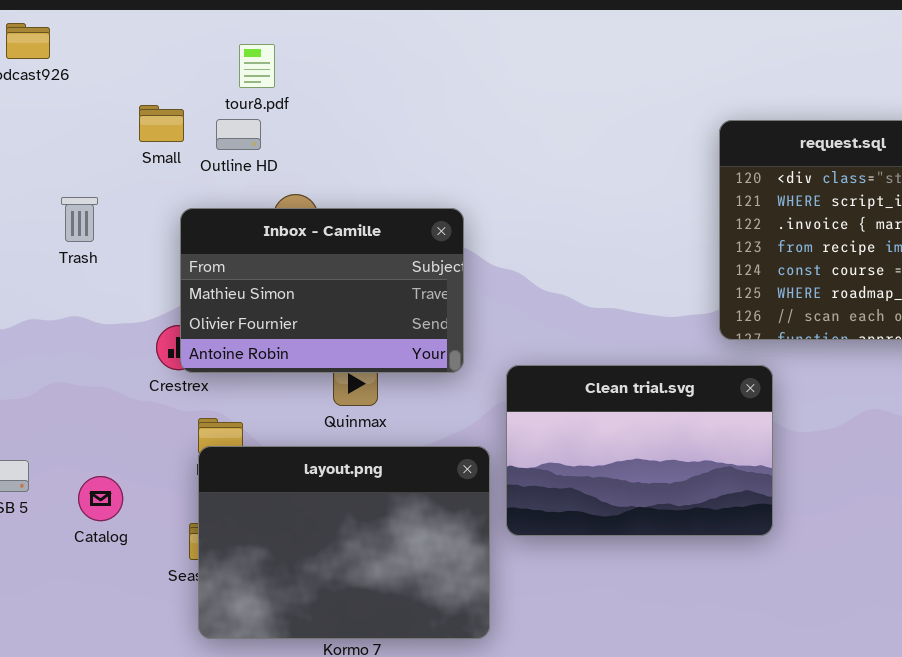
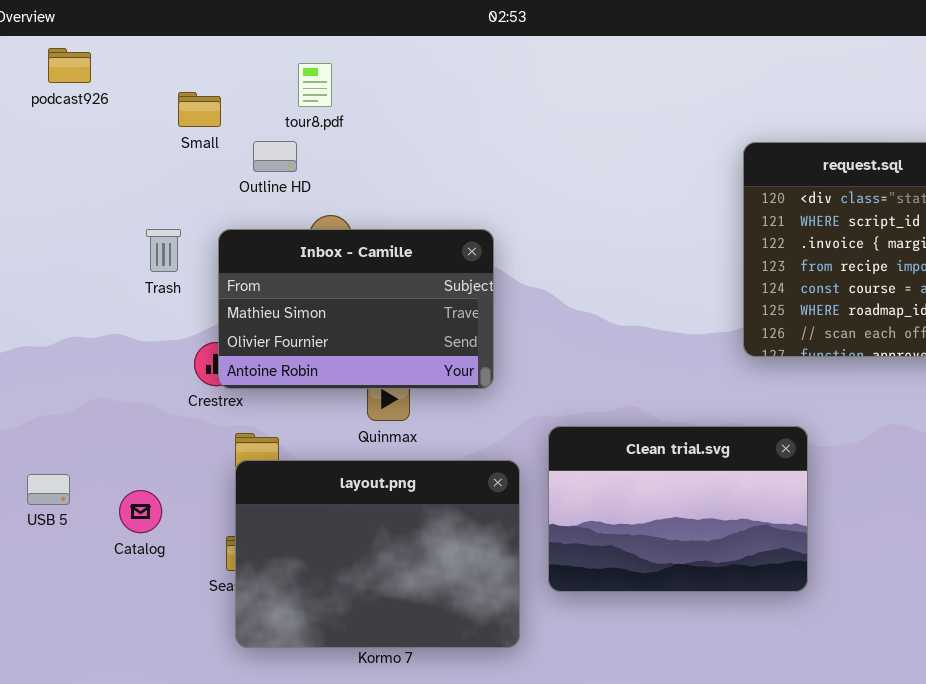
tour8.pdf: [239,44,275,88] -> [298,63,332,107], moved
Small: [139,105,184,142] -> [178,92,221,127], moved
Trash: [61,197,98,242] -> [146,229,181,272], moved
Clean trial.svg: [506,365,773,536] -> [548,426,808,592], moved

